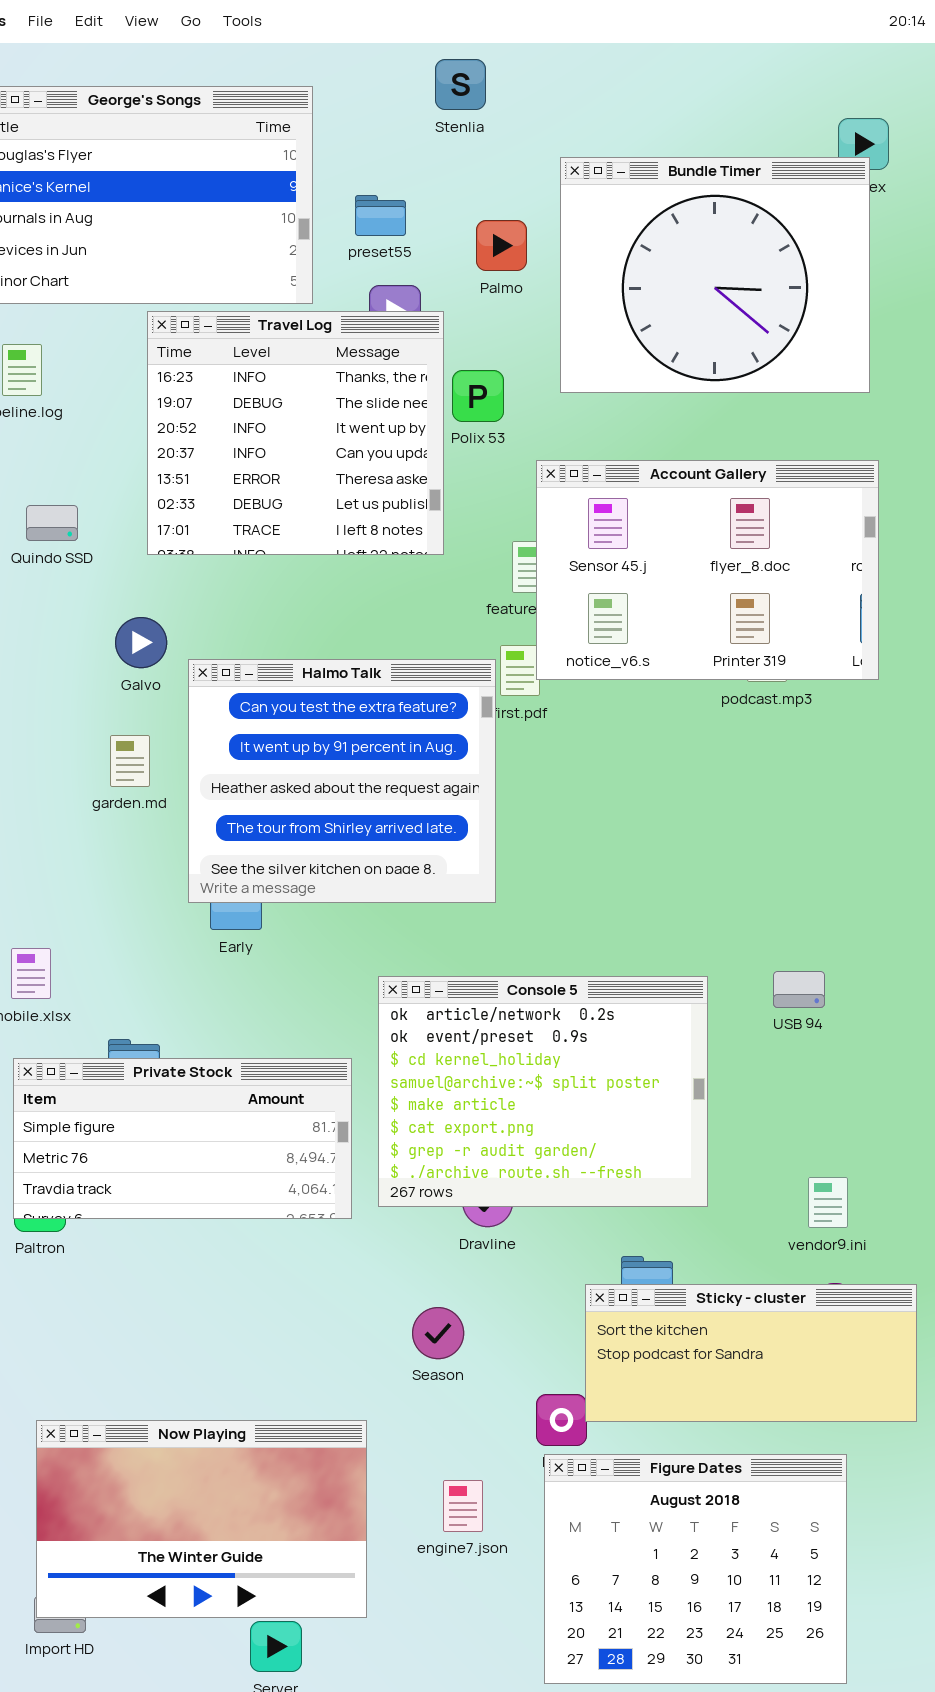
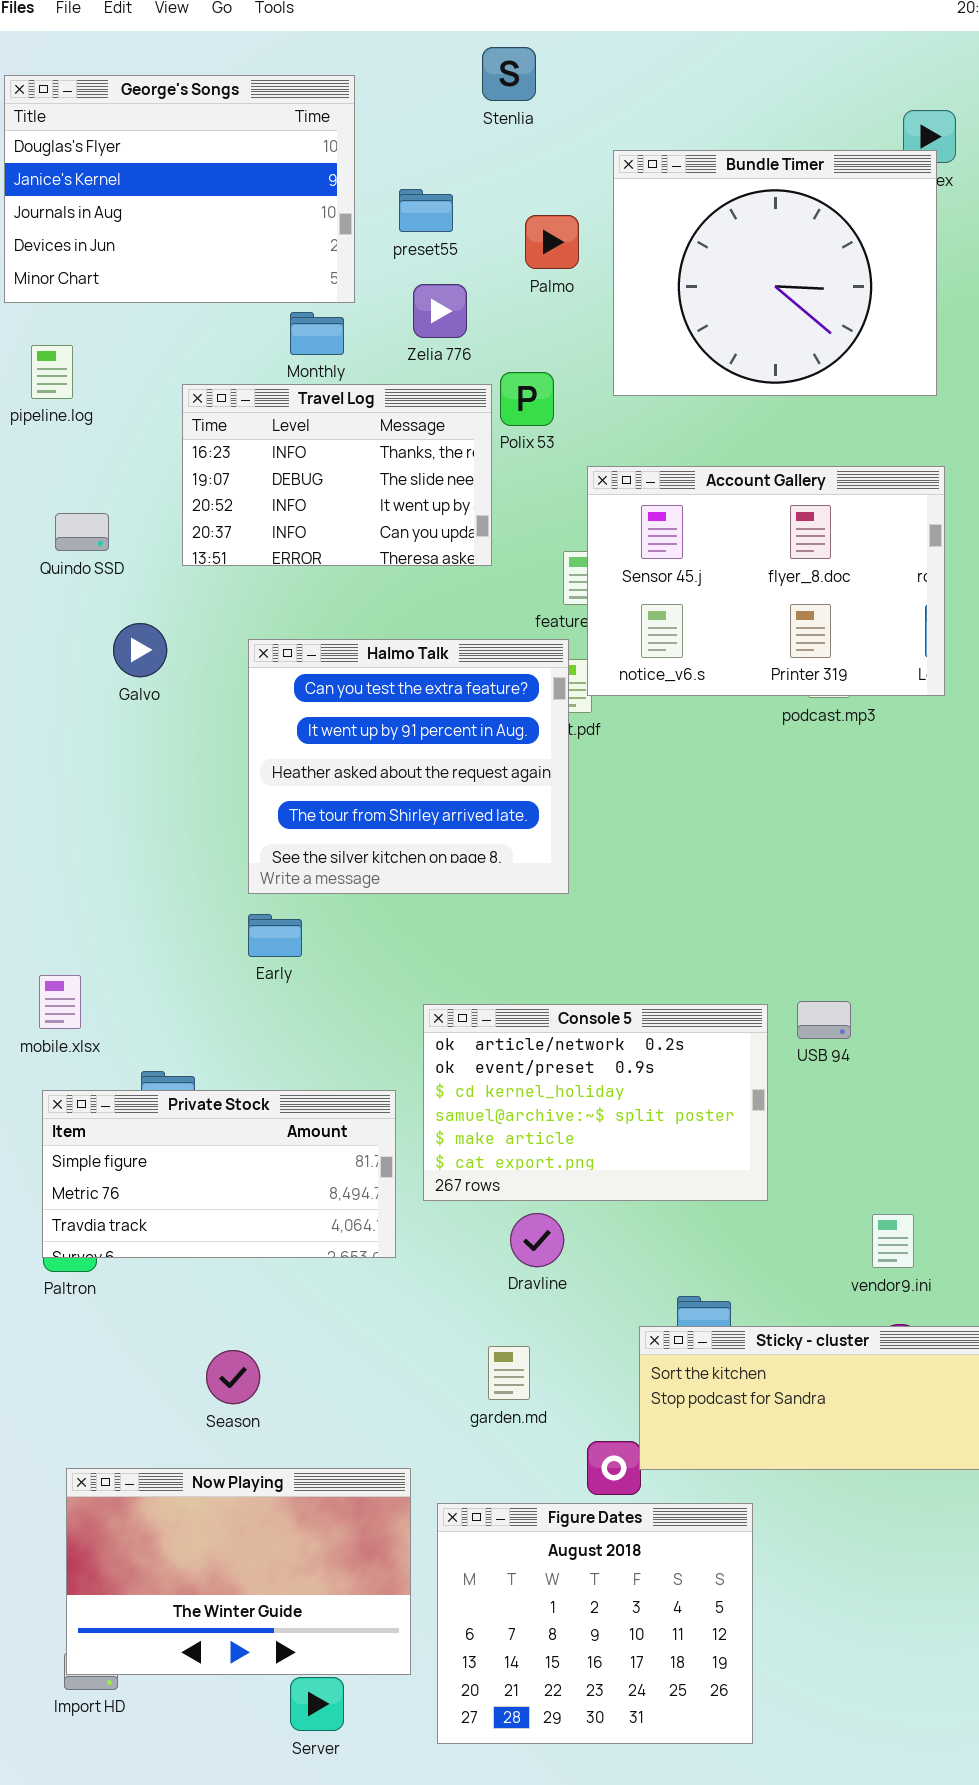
Travel Log: [147,311,444,555] -> [182,384,492,566], resized
Galvo: [115,617,167,668] -> [113,623,167,677], moved
Halmo Talk: [188,659,496,903] -> [248,639,569,894], moved
garden.md: [110,735,150,787] -> [488,1346,530,1400], moved
USB 94: [773,971,825,1008] -> [797,1001,851,1039], moved
Console 5: [378,976,708,1207] -> [423,1004,768,1201], resized
Season: [412,1307,464,1359] -> [206,1350,260,1404], moved
Figure Dates: [544,1454,847,1684] -> [437,1503,753,1744], moved

